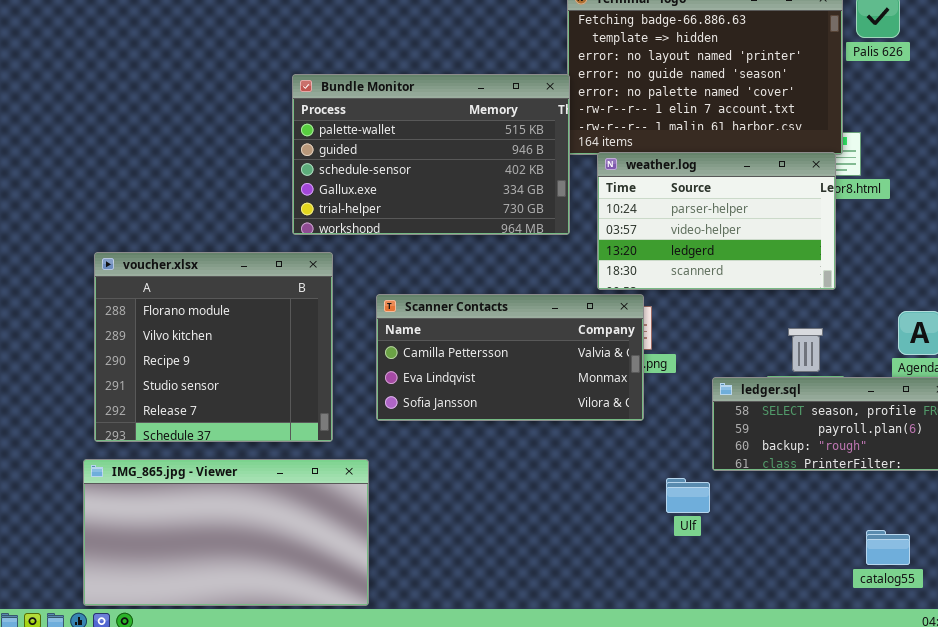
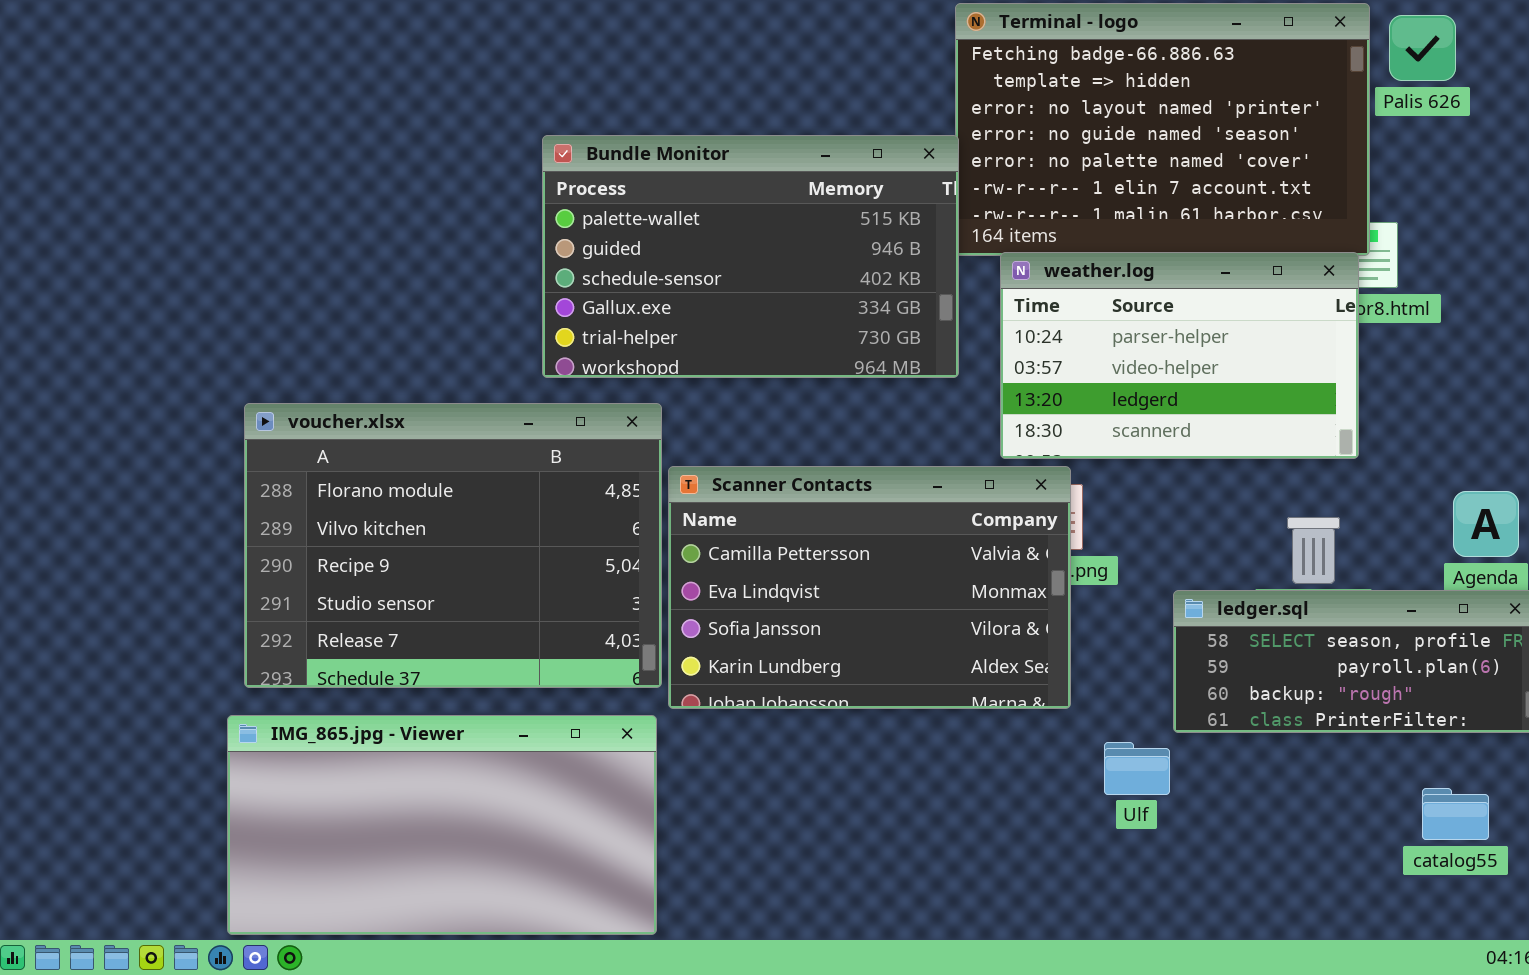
voucher.xlsx: [94,252,333,442] -> [244,403,662,688], resized
Scanner Contacts: [376,294,644,421] -> [668,466,1071,709], resized
catalog55: [866,530,910,565] -> [1422,788,1489,840], moved

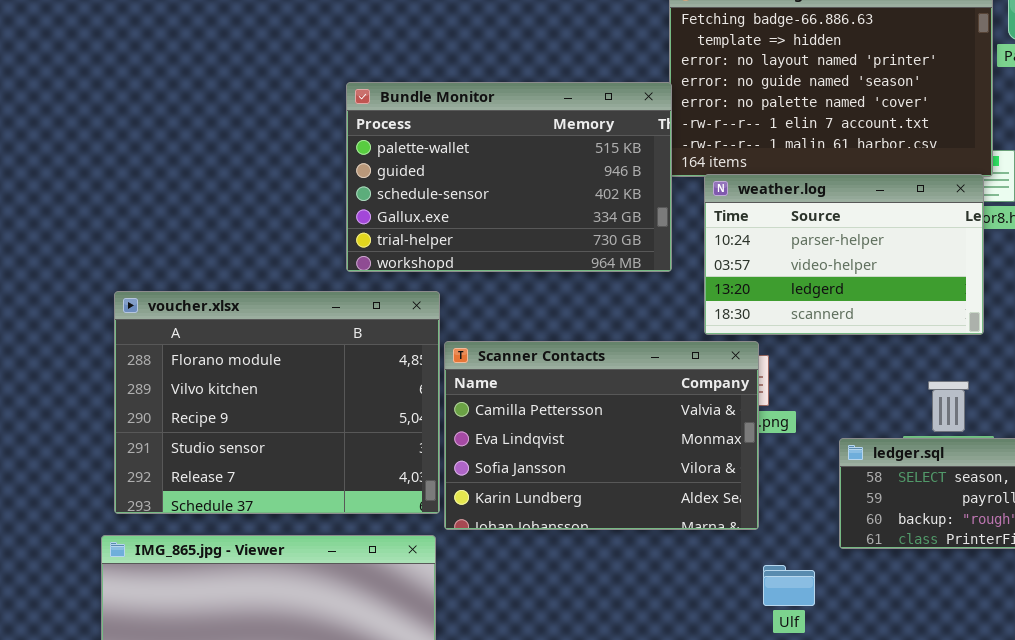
Ulf: [1104,742,1170,795] -> [763,565,815,606], moved

